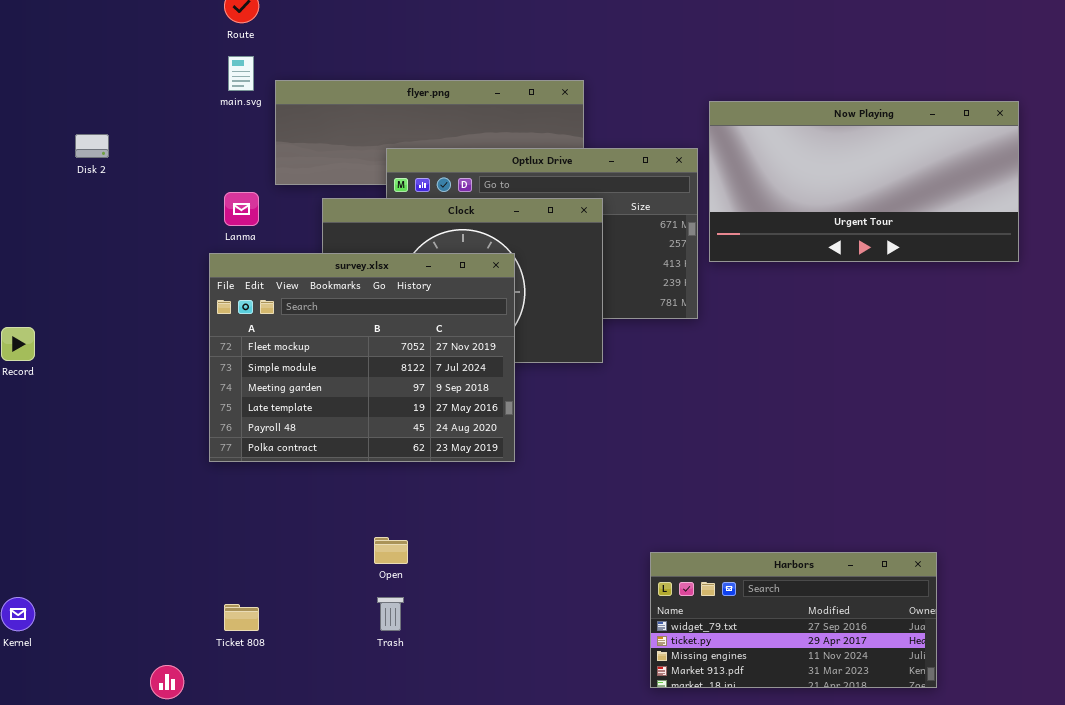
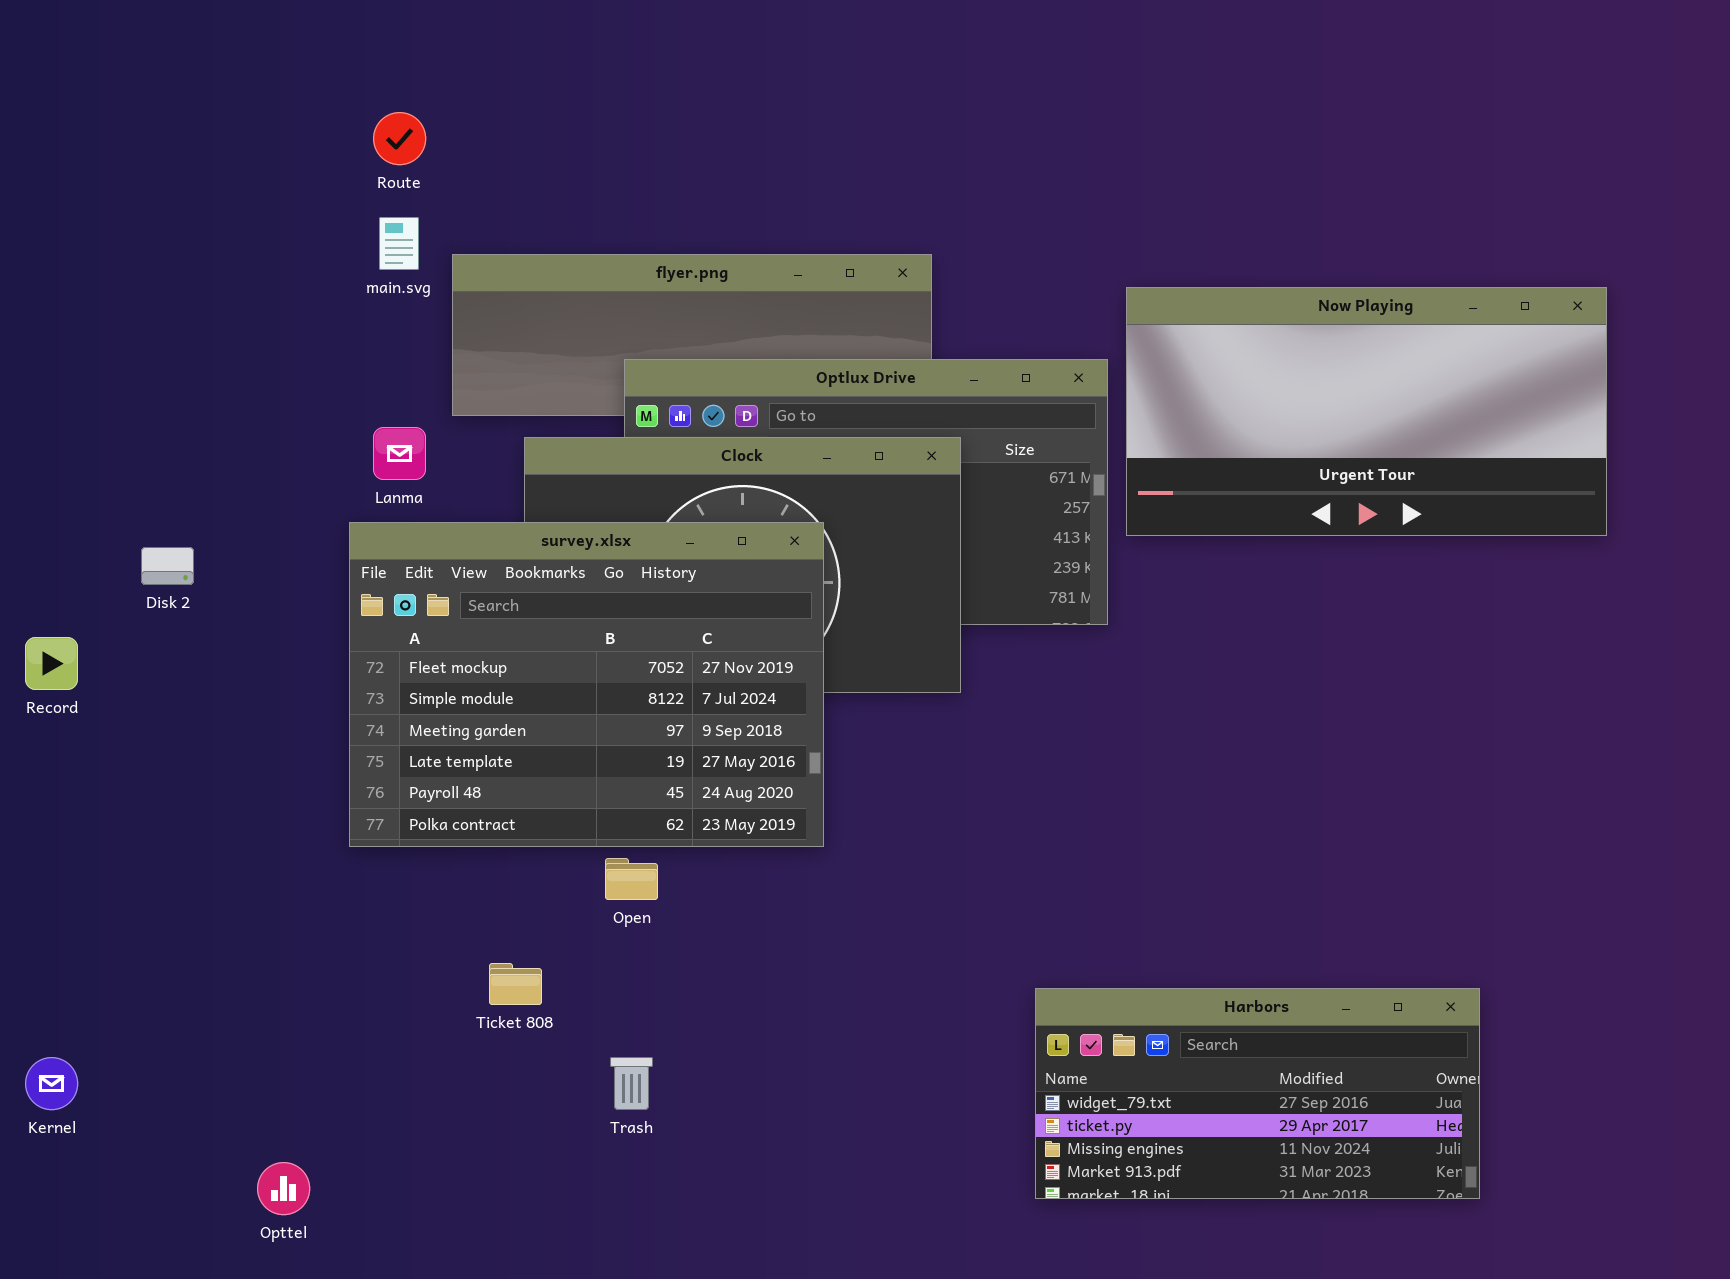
Disk 2: [75,134,109,158] -> [141,547,194,585], moved
Open: [374,537,408,564] -> [605,858,658,900], moved
Ticket 808: [224,604,259,631] -> [489,963,542,1005], moved

